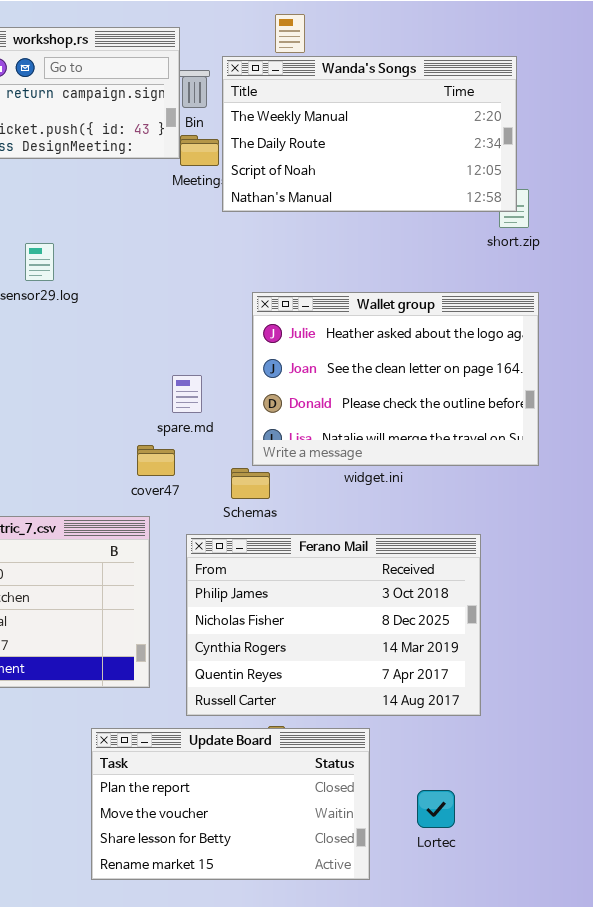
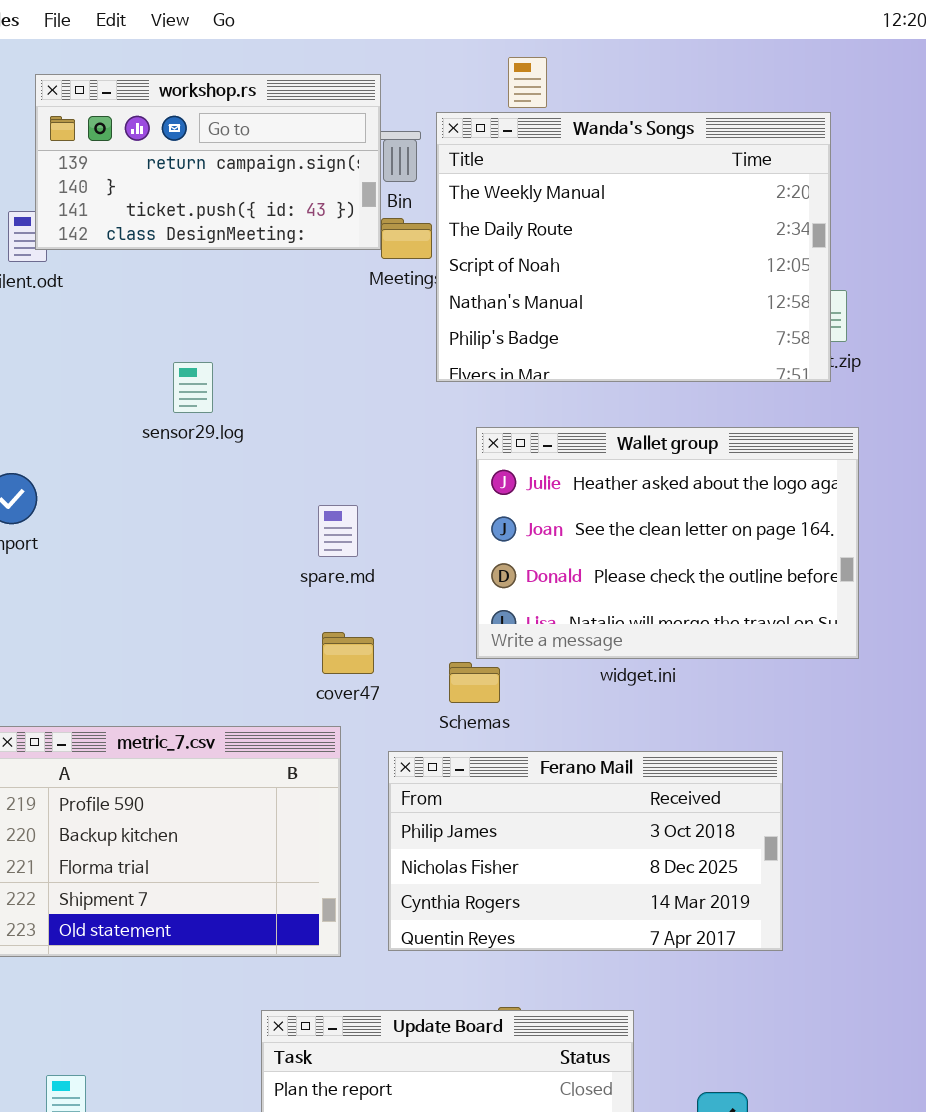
Wanda's Songs: [222,56,517,212] -> [436,112,831,382], resized
spare.md: [172,375,202,413] -> [318,505,358,557], moved
Ferano Mail: [186,534,481,716] -> [388,751,783,951], resized

